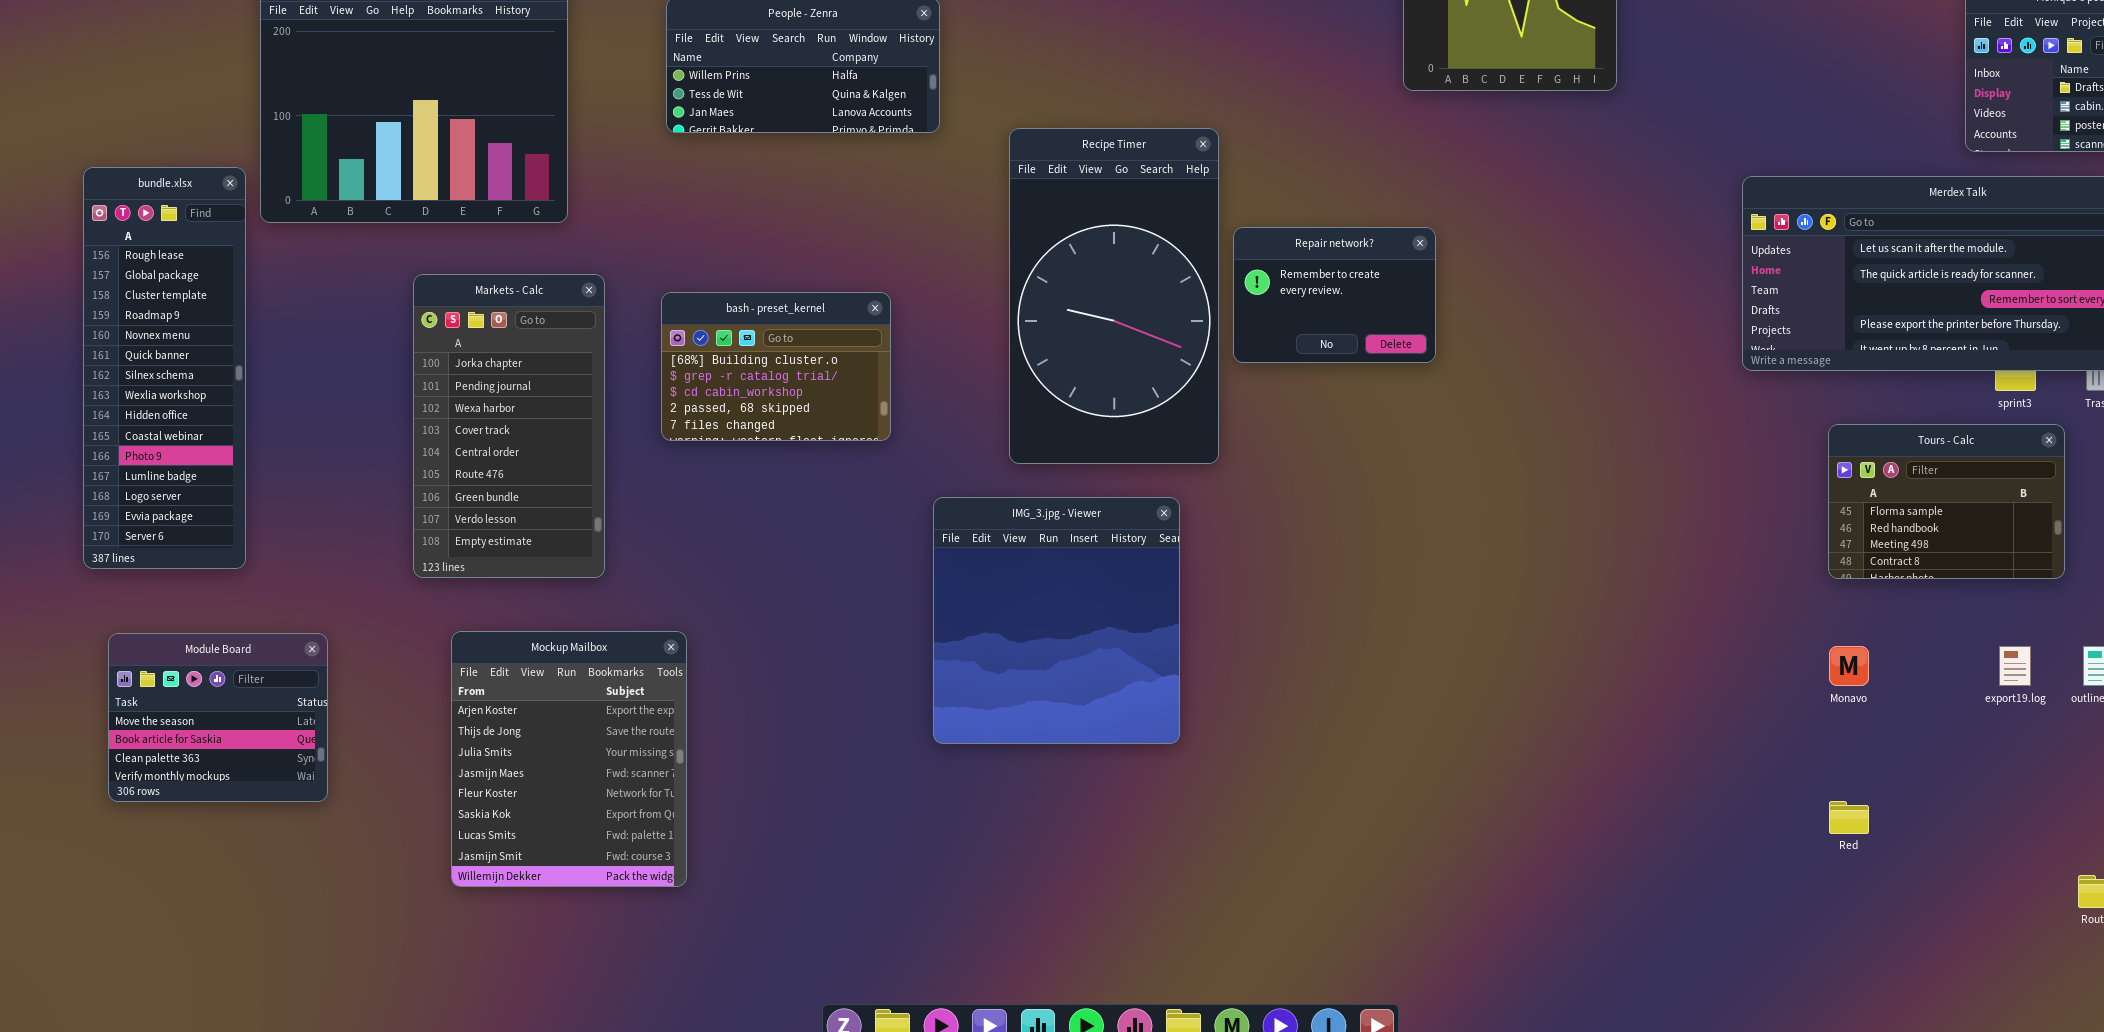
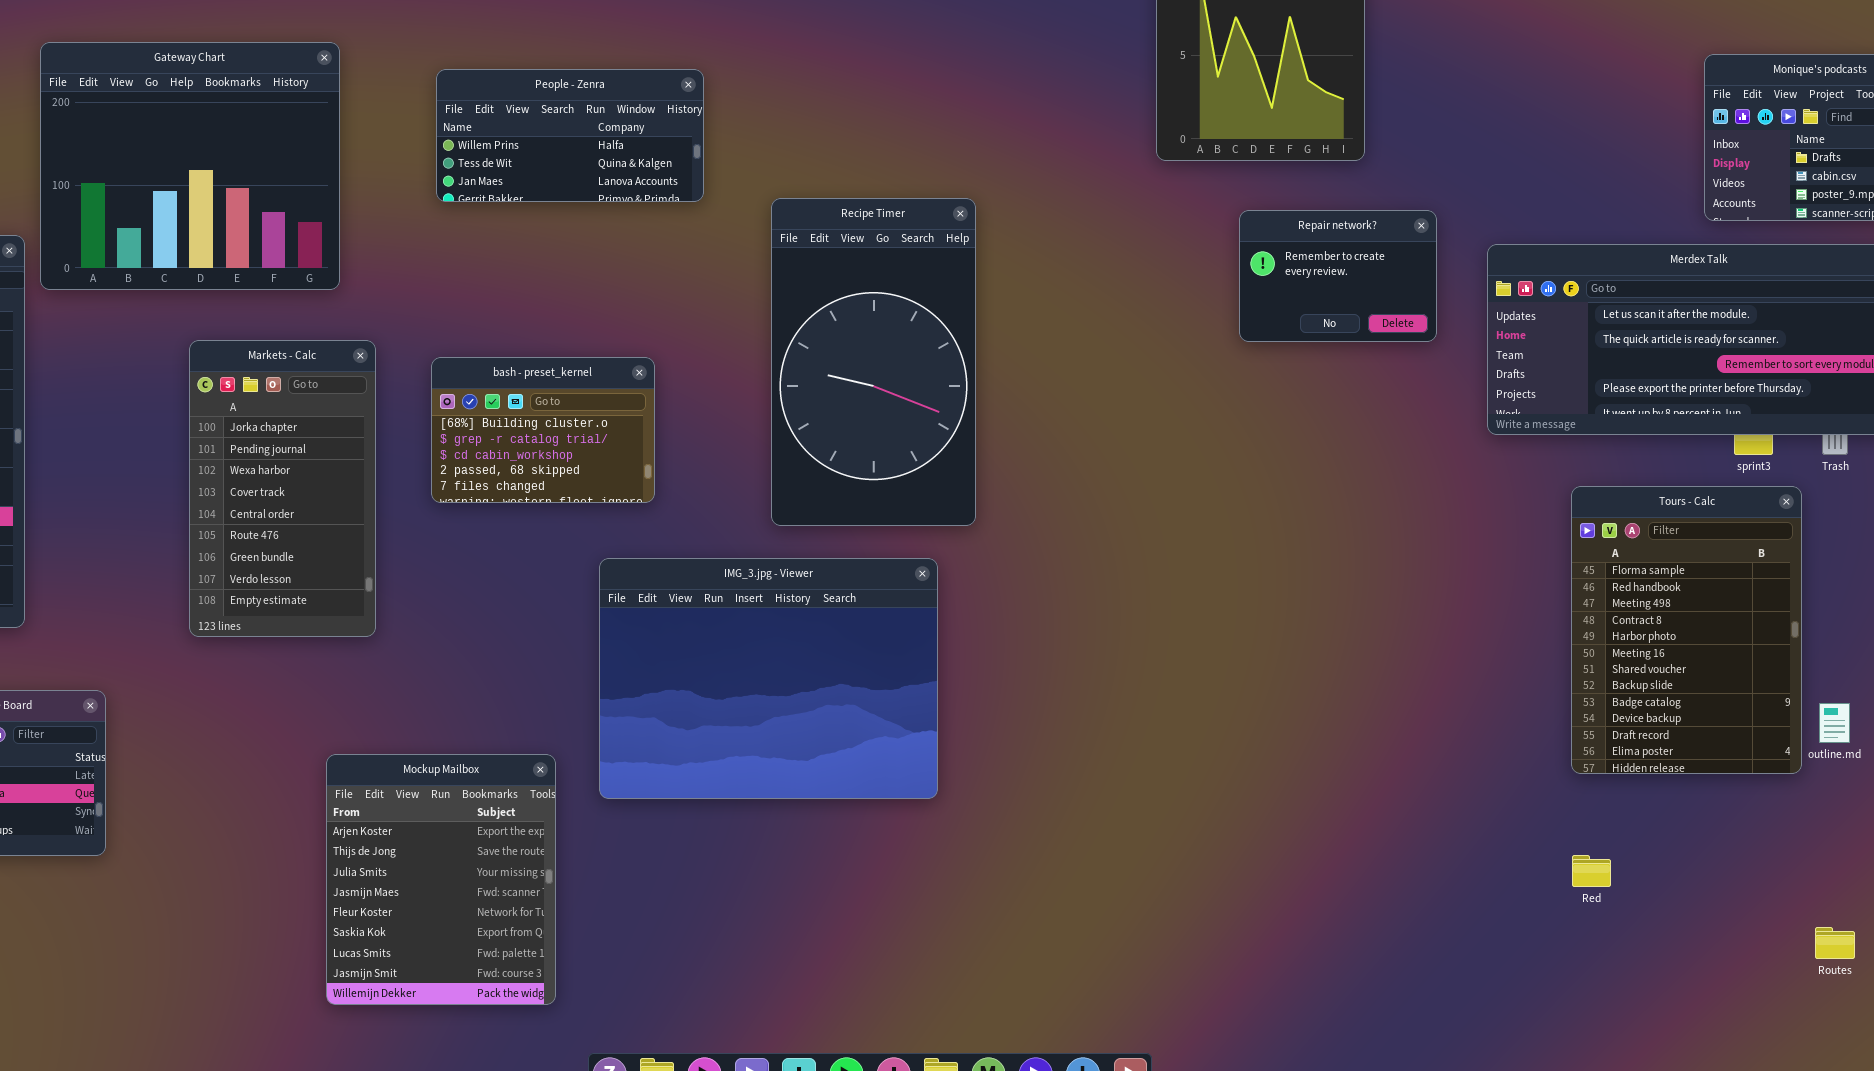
Repair network?: [1233,227,1436,363] -> [1239,210,1437,342], moved
Tours - Calc: [1828,424,2065,579] -> [1571,486,1802,774], resized
IMG_3.jpg - Viewer: [933,497,1180,744] -> [599,558,938,799], resized
Mockup Mailbox: [451,631,687,887] -> [326,754,556,1005], moved

